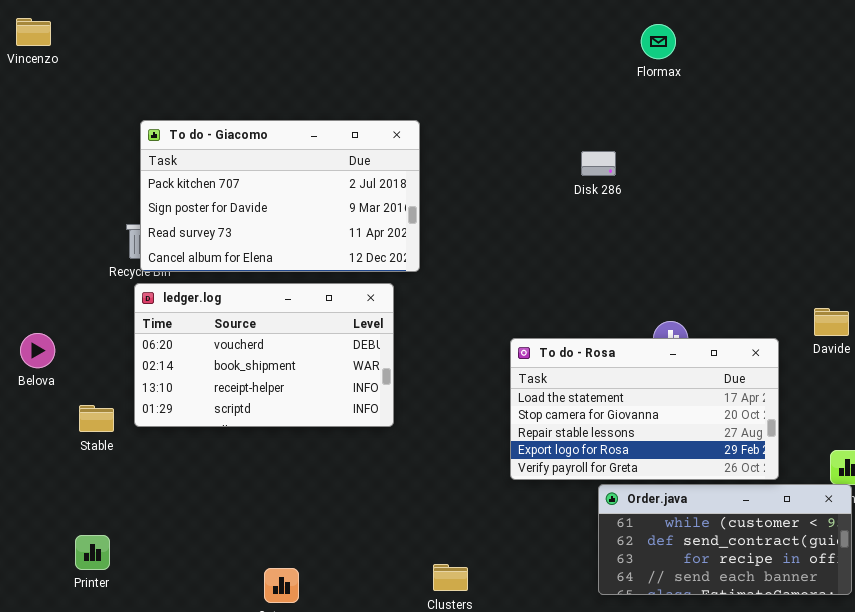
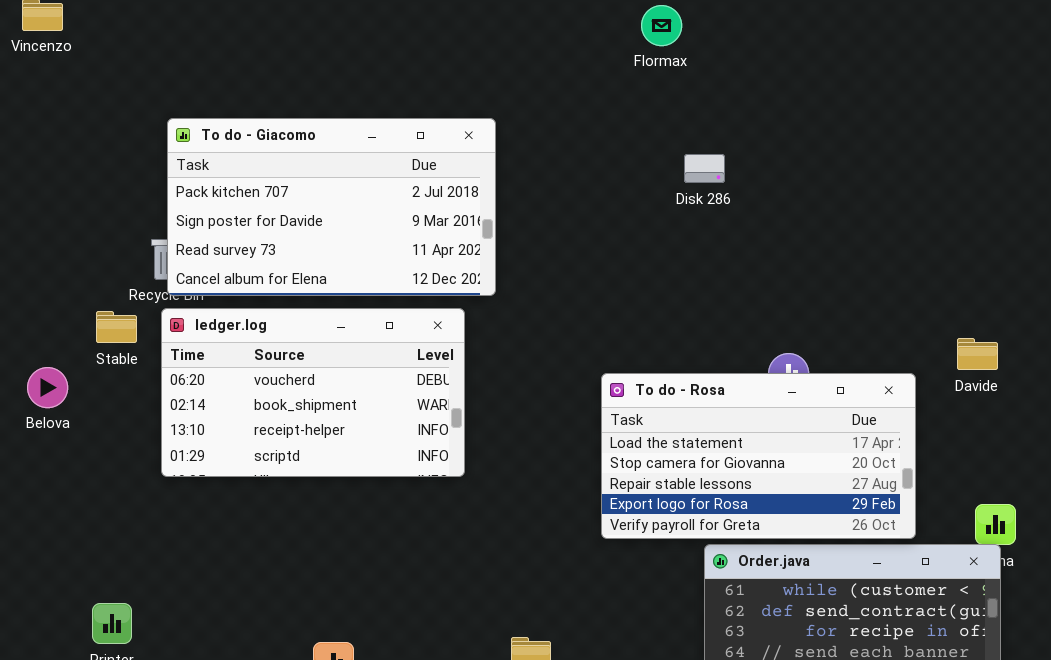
Flormax: [641,24,676,59] -> [641,5,682,46], moved
Stable: [79,405,114,432] -> [96,311,137,343], moved

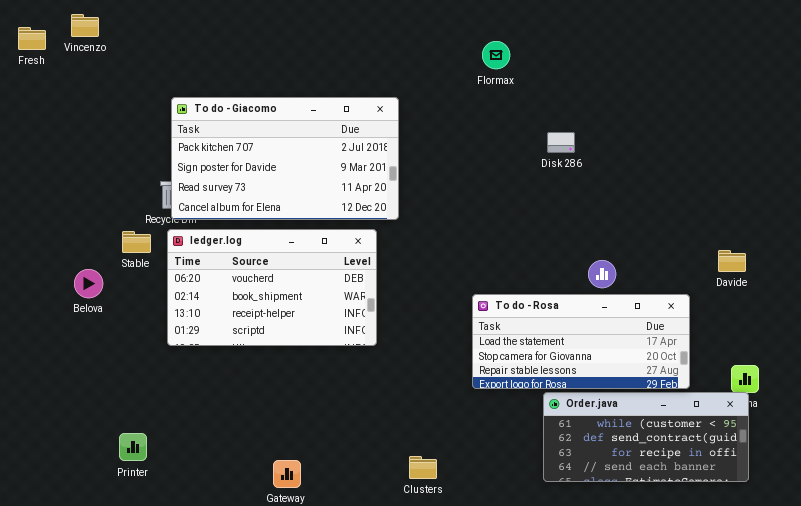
Flormax: [641,5,682,46] -> [482,41,510,69], moved
Disk 286: [684,154,725,183] -> [547,132,575,153], moved
To do - Rosa: [601,373,916,539] -> [472,294,690,389], resized

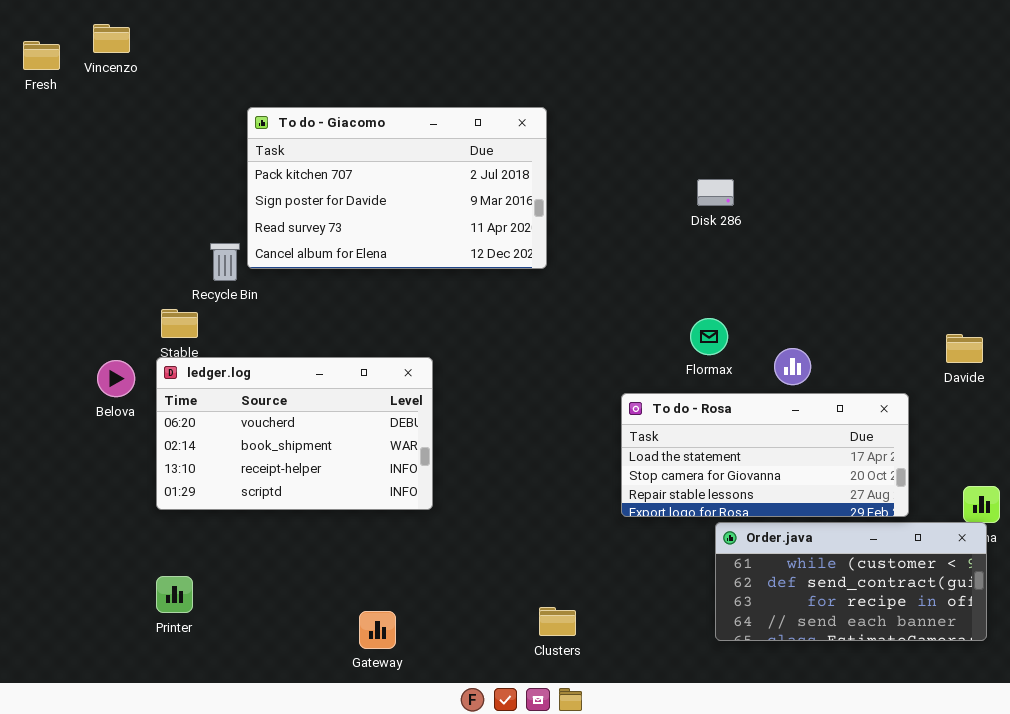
Flormax: [482,41,510,69] -> [690,318,728,355], moved
To do - Giacomo: [171,97,399,220] -> [247,107,547,269], moved
Disk 286: [547,132,575,153] -> [697,179,734,206], moved
ledger.log: [167,229,377,346] -> [156,357,433,510], moved

